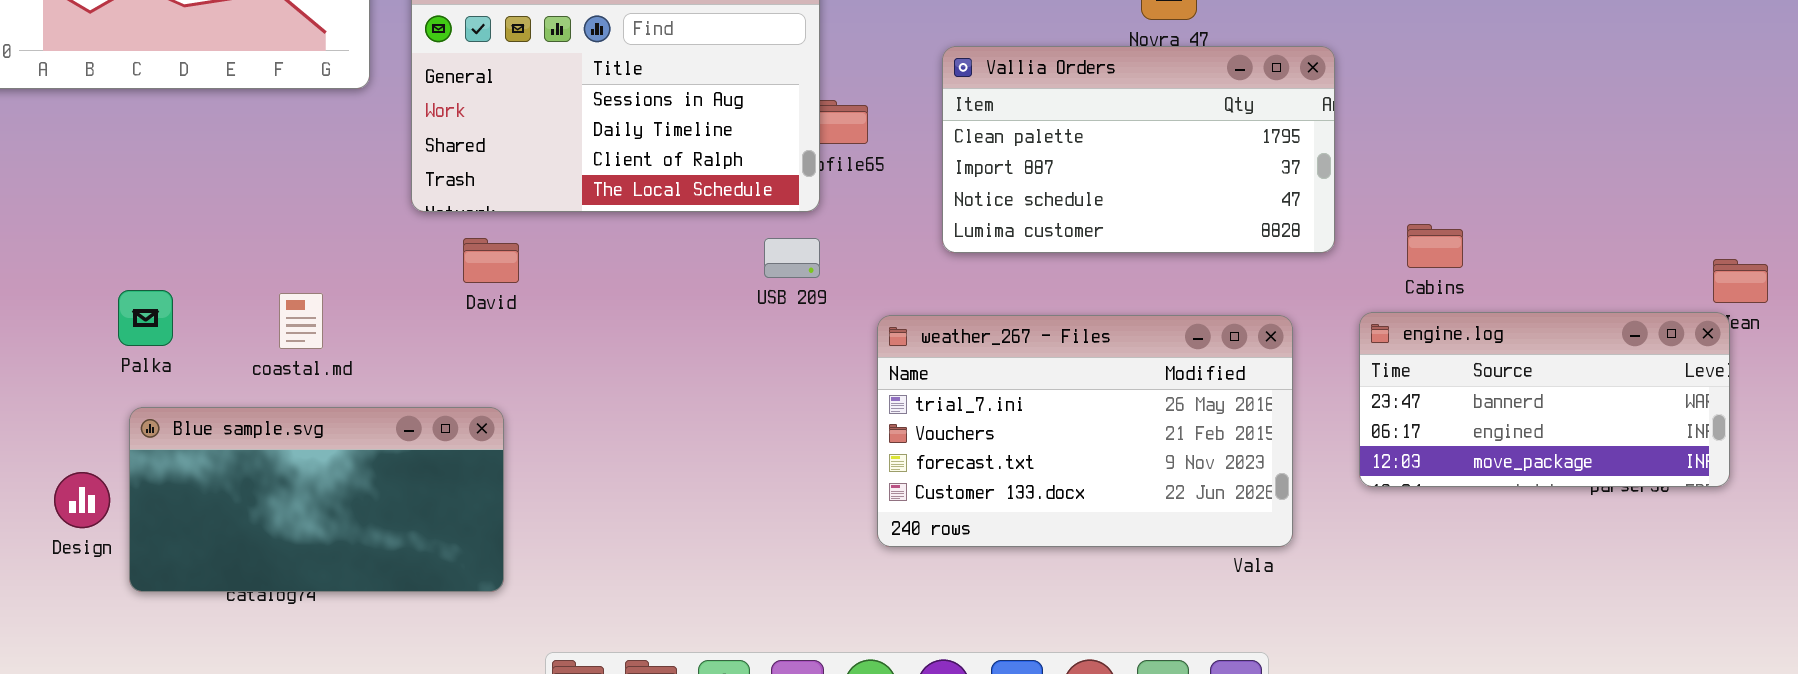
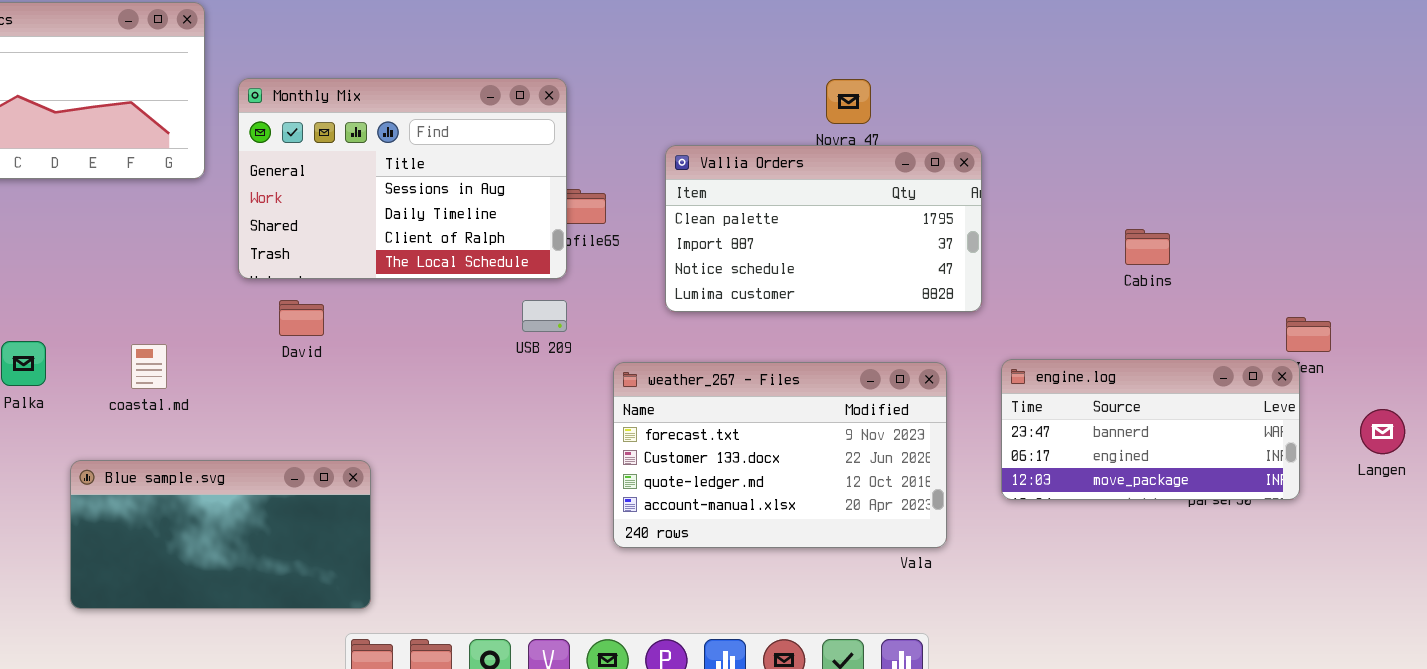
Cabins: [1407,224,1463,268] -> [1125,229,1170,265], moved
weather_267 - Files: [877,315,1293,547] -> [613,362,947,548], scrolled down 2 rows
Blue sample.svg: [129,407,504,592] -> [70,460,371,609], moved

